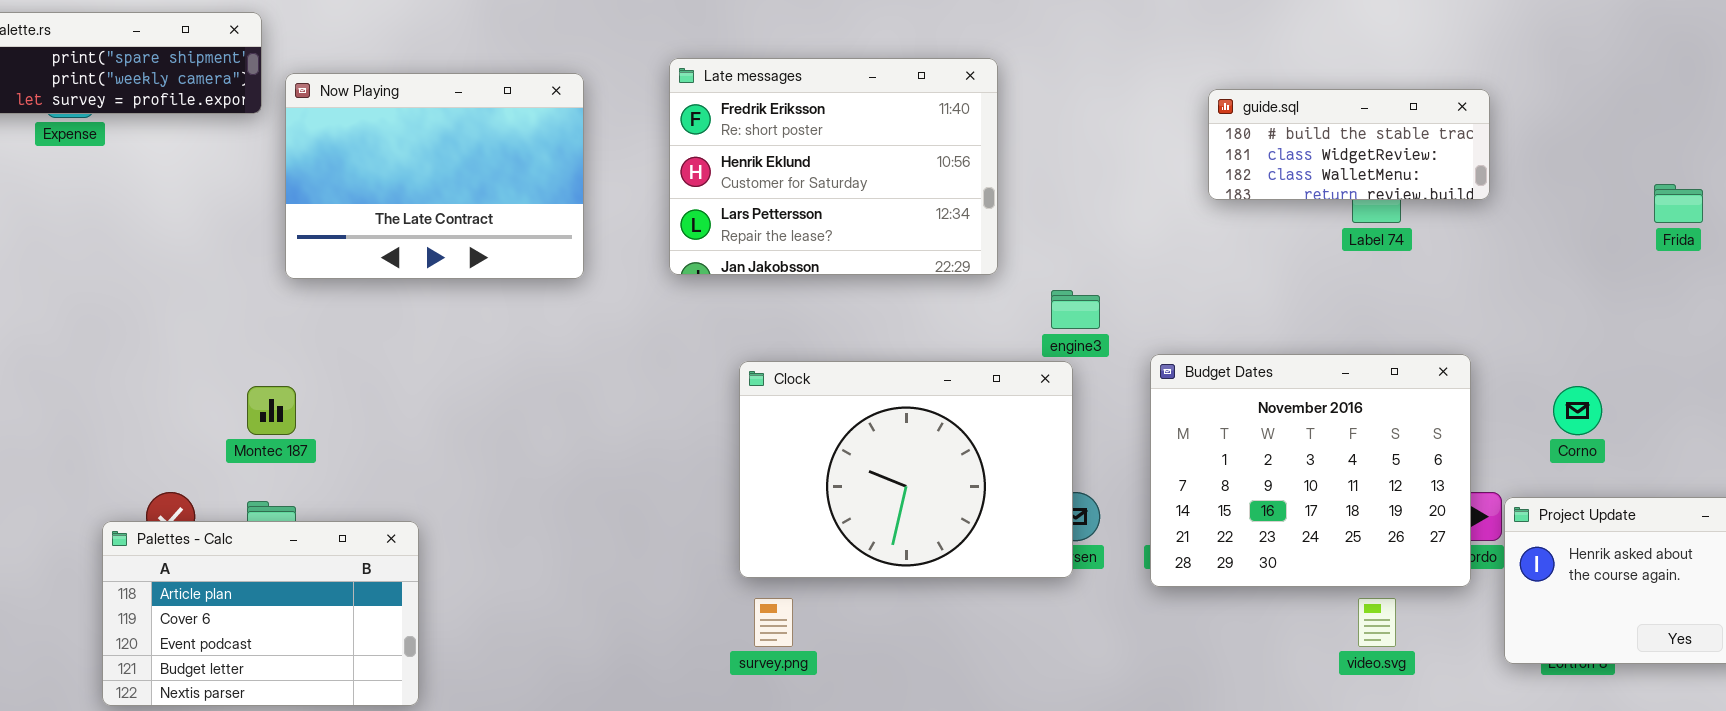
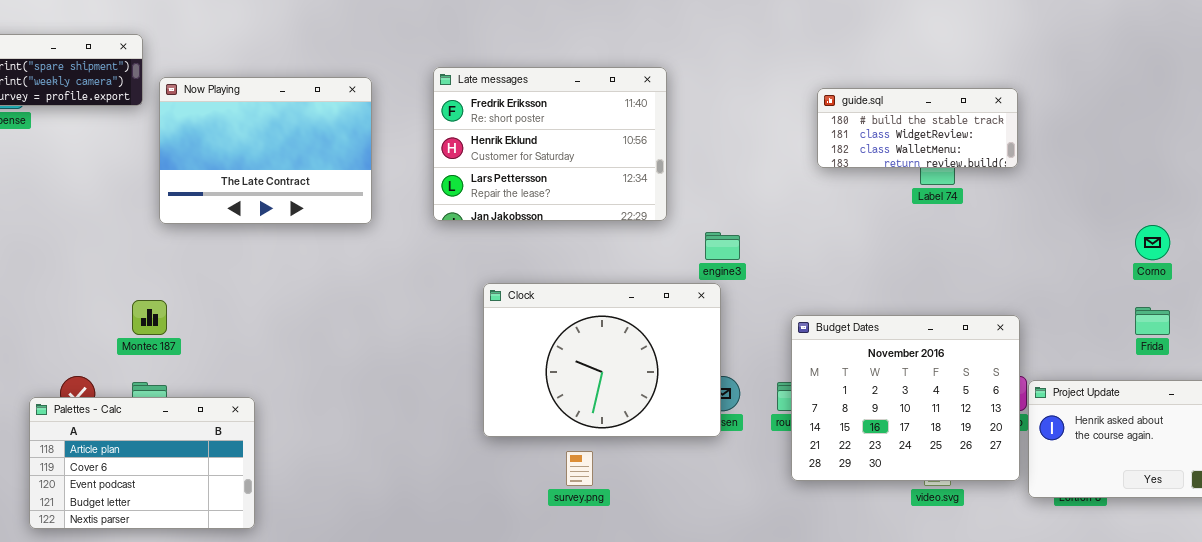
Frida: [1654,184,1703,223] -> [1135,307,1170,335], moved
Budget Dates: [1150,354,1471,587] -> [791,315,1020,481], moved
Corno: [1553,386,1602,435] -> [1135,225,1170,260], moved
survey.png: [754,598,793,647] -> [566,451,593,486], moved

